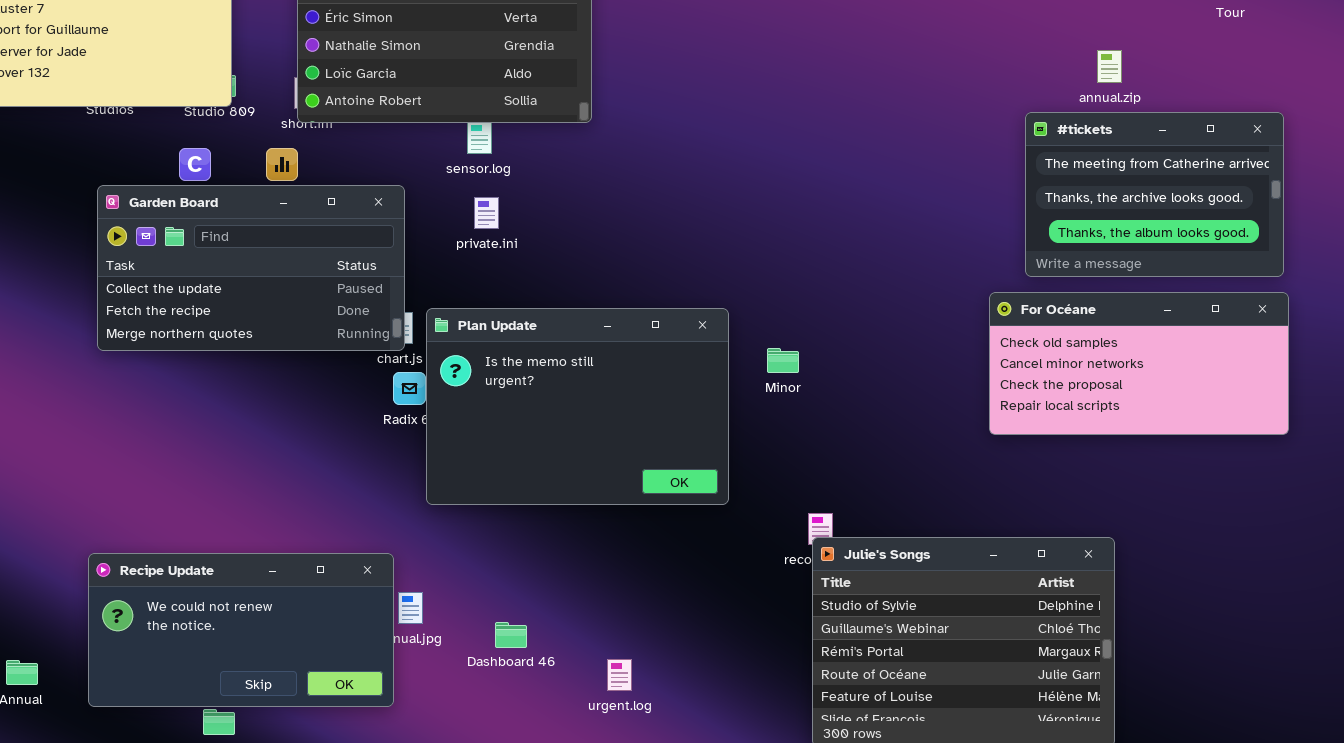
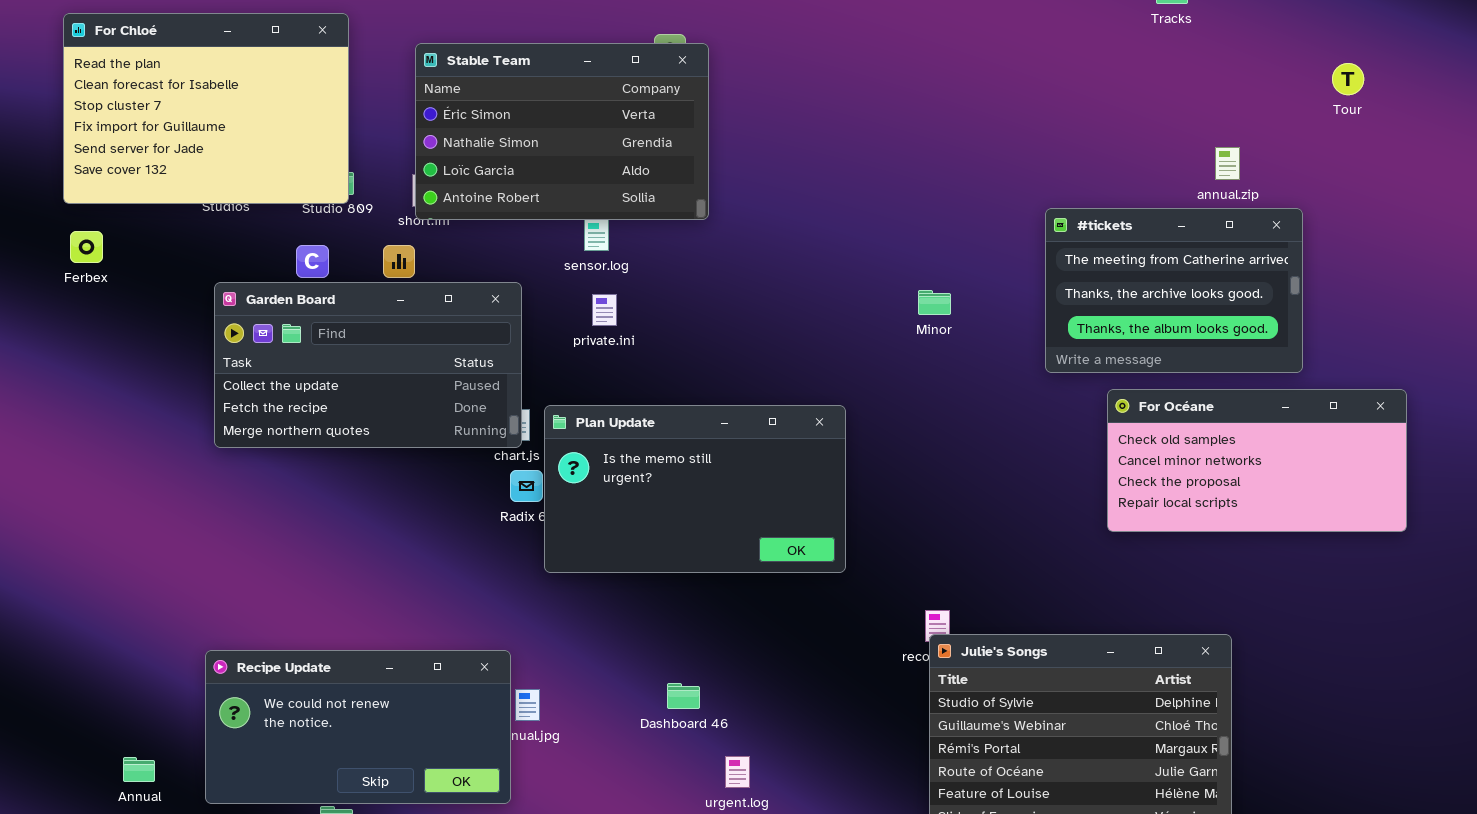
#tickets: [1025,112,1284,277] -> [1045,208,1303,373], moved
Plan Update: [426,308,729,505] -> [544,405,846,573], resized
Minor: [767,348,799,373] -> [918,290,951,315], moved
Dashboard 46: [495,622,527,648] -> [667,683,700,709], moved

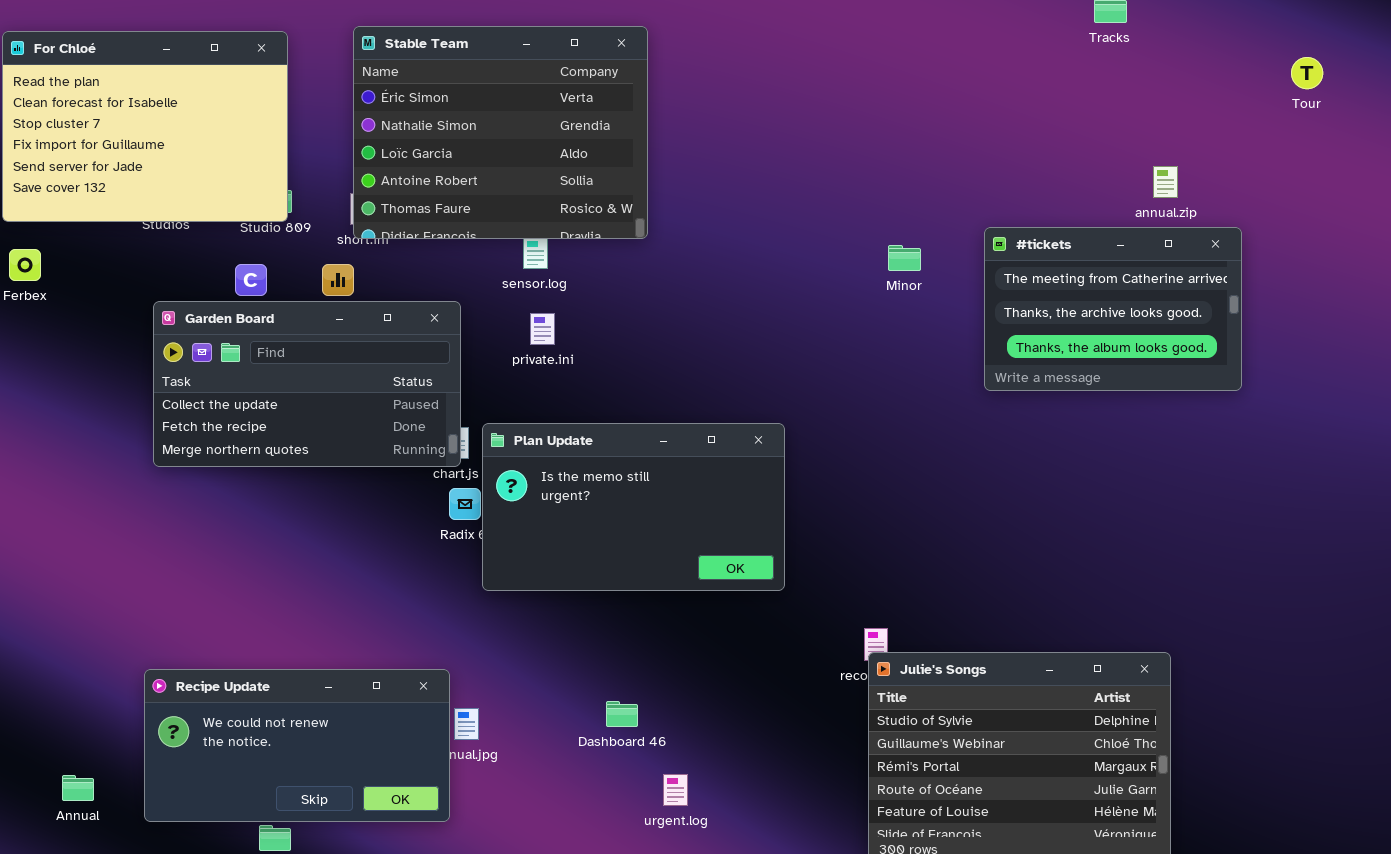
Stable Team: [415,43,709,220] -> [353,26,648,239], resized
Tour: [1332,63,1364,95] -> [1291,57,1323,89], moved
Minor: [918,290,951,315] -> [888,245,921,271], moved
For Océane: [1107,389,1407,532] -> none, closed

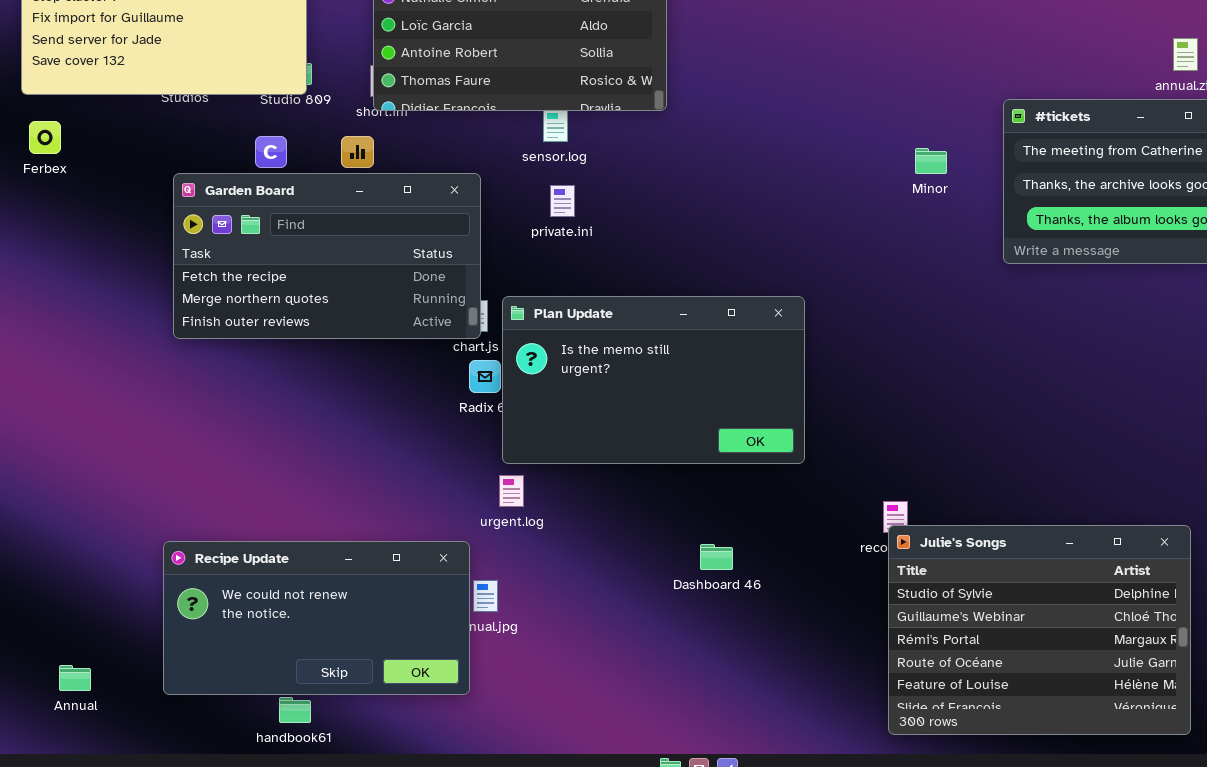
Minor: [888,245,921,271] -> [915,148,947,174], moved
Garden Board: [153,301,461,467] -> [173,173,481,339], scrolled down 1 row
Dashboard 46: [606,701,638,727] -> [700,544,733,570], moved
urgent.log: [663,774,688,806] -> [499,475,524,507], moved
Annual: [62,775,94,801] -> [59,665,91,691], moved

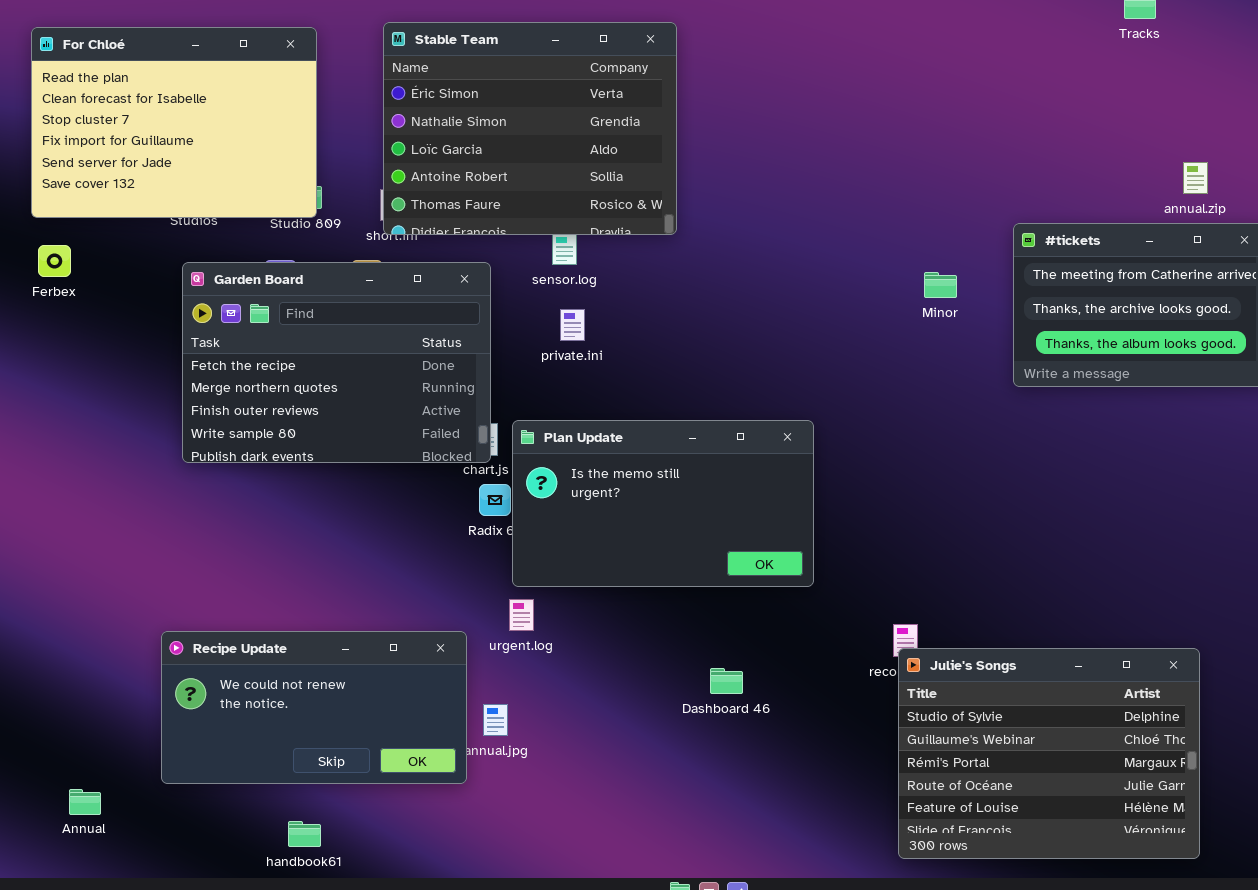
Garden Board: [173,173,481,339] -> [182,262,491,463], resized
Recipe Update: [163,541,470,695] -> [161,631,467,784], moved

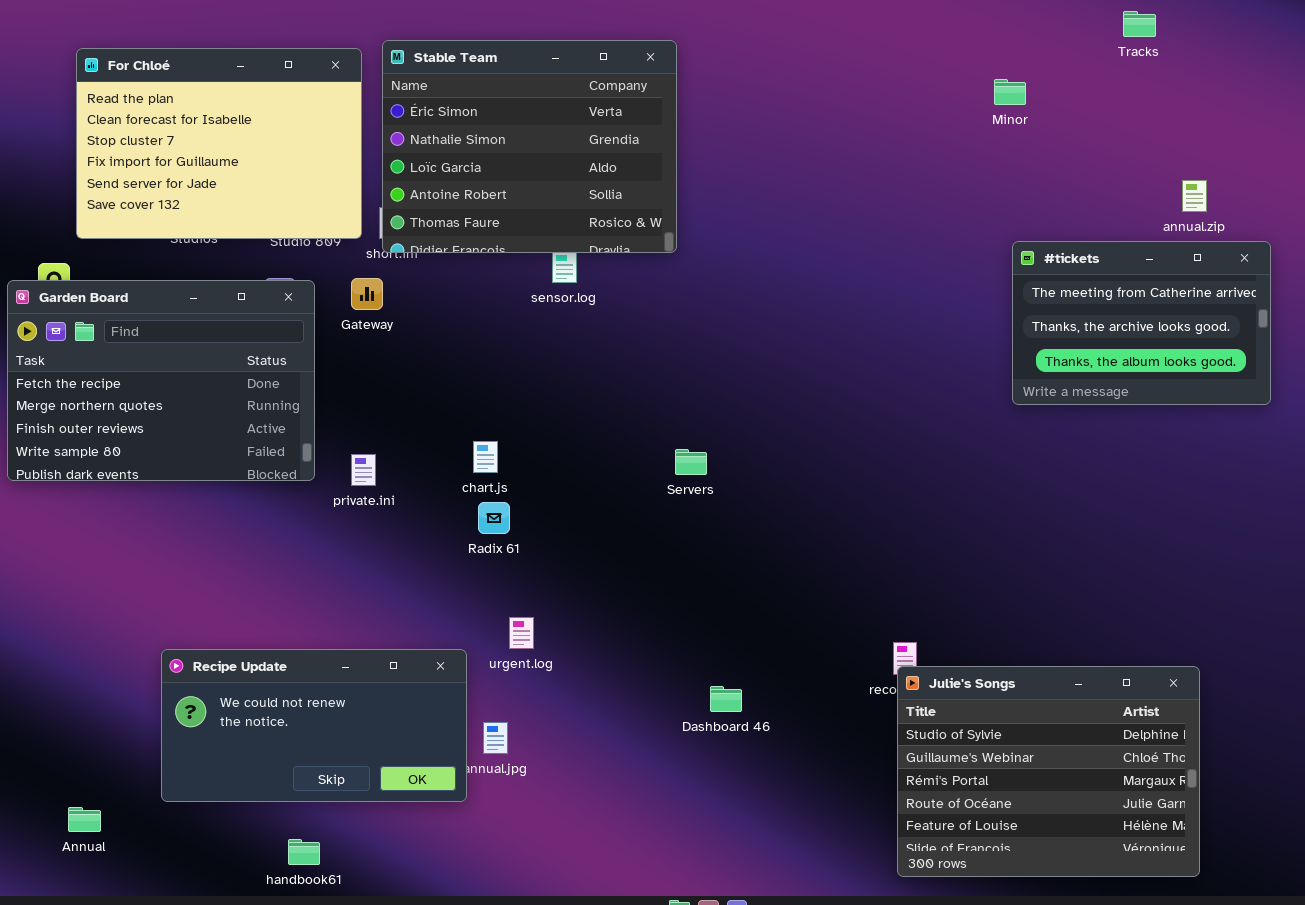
For Chloé: [31,27,317,218] -> [76,48,362,239], moved
Garden Board: [182,262,491,463] -> [7,280,315,481], moved
Minor: [924,272,957,298] -> [994,79,1026,105], moved
private.ini: [560,309,585,341] -> [351,454,376,486], moved
Plan Update: [512,420,814,587] -> none, closed

